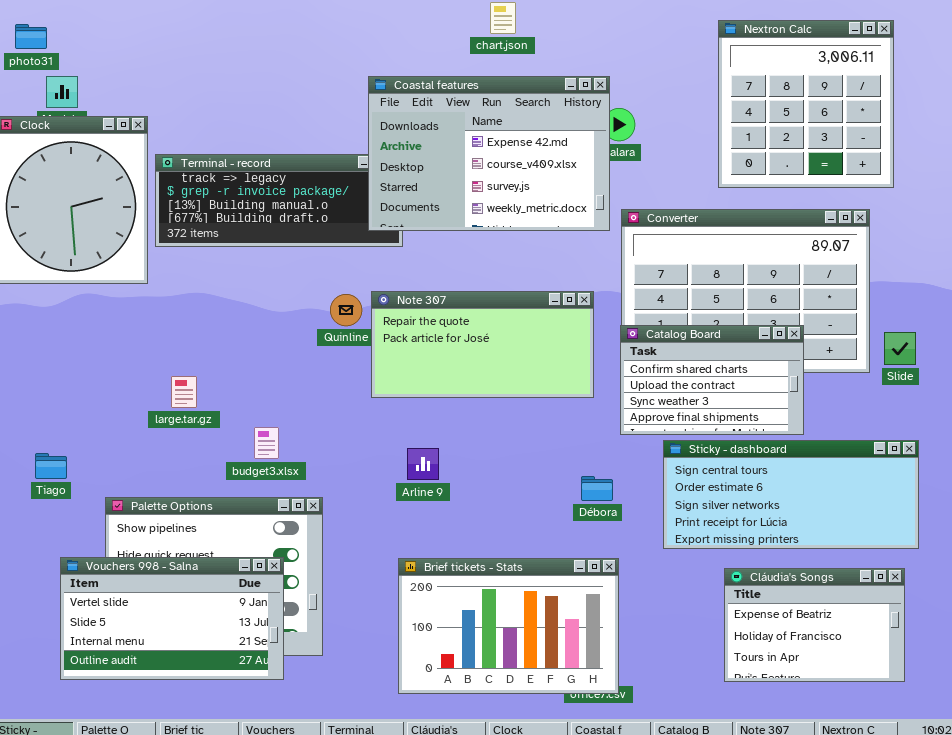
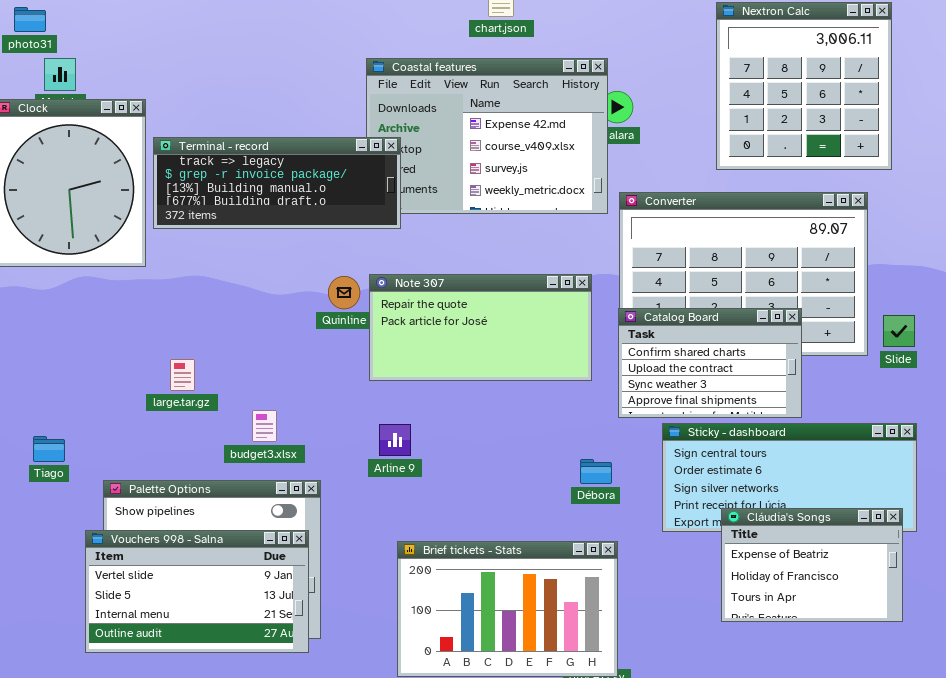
Terminal - record: [155,154,403,247] -> [153,137,401,229], raised
Arline 9: [407,448,439,480] -> [379,424,411,456], moved
Vouchers 998 - Salna: [60,557,284,680] -> [85,530,309,653], moved
Cláudia's Songs: [724,568,905,682] -> [721,508,903,622], moved

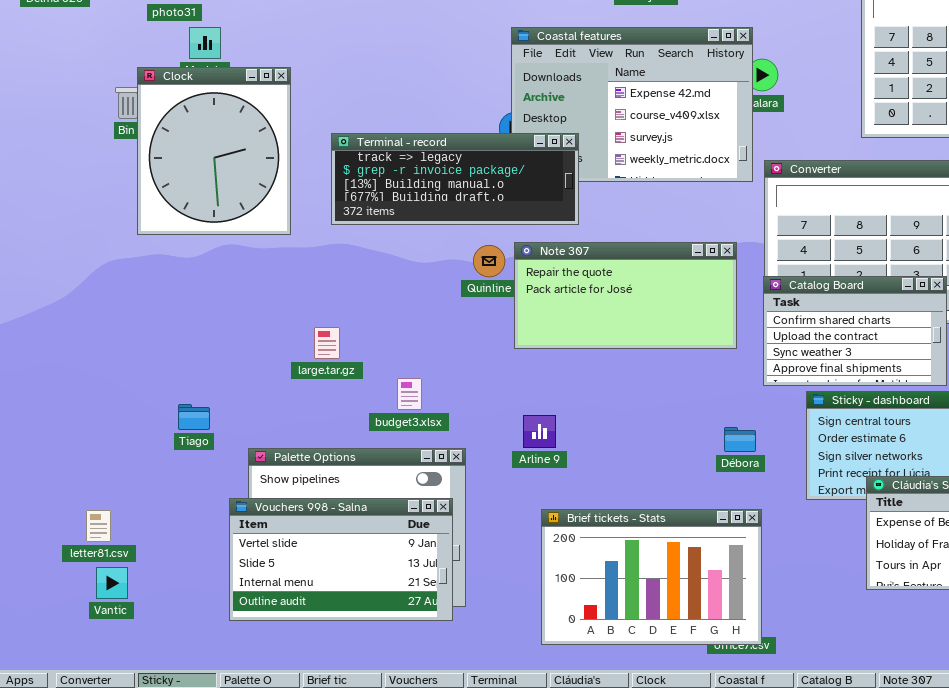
Terminal - record: [153,137,401,229] -> [331,133,579,225], moved
Arline 9: [379,424,411,456] -> [523,415,556,448], moved

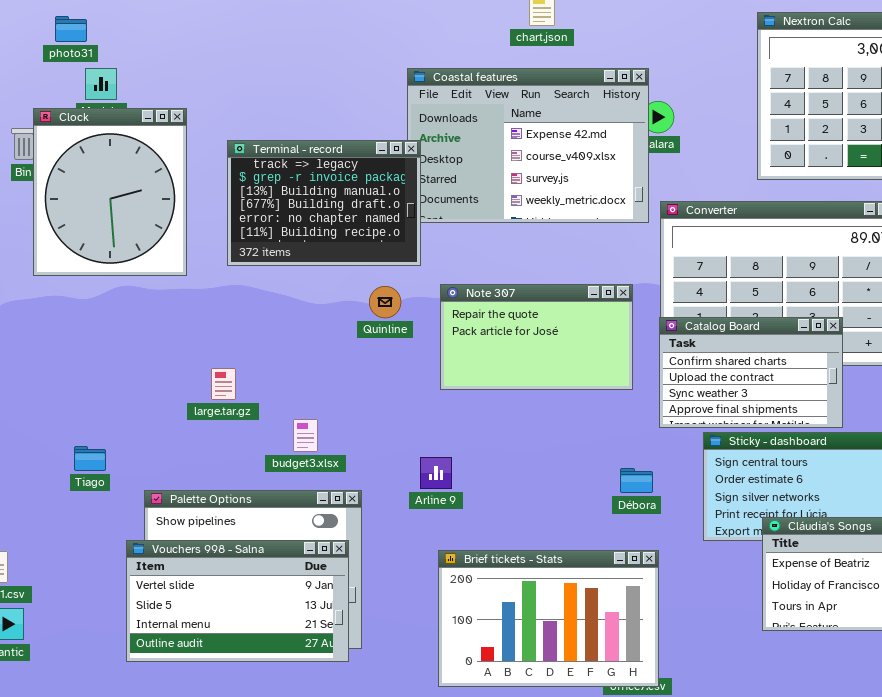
Terminal - record: [331,133,579,225] -> [227,140,421,266], resized
Note 307: [514,242,737,349] -> [440,284,633,390], resized

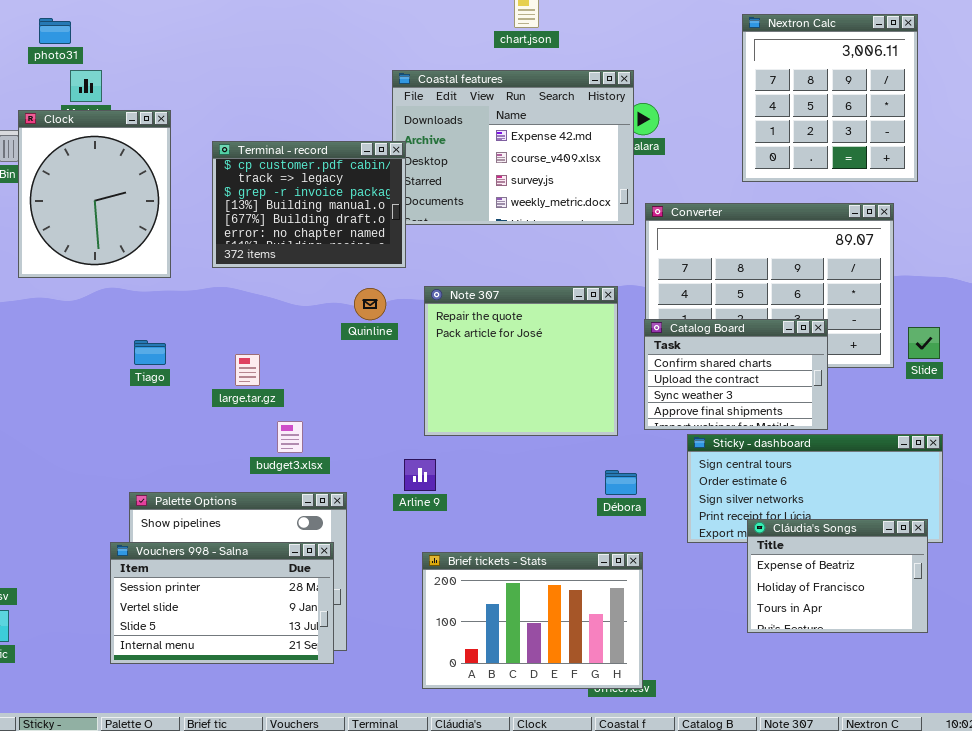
Terminal - record: [227,140,421,266] -> [212,141,406,268], scrolled up 1 row
Note 307: [440,284,633,390] -> [424,286,618,436], resized
large.tar.gz: [211,368,236,400] -> [235,354,260,386], moved
Tiago: [74,446,106,471] -> [134,340,166,365], moved
Vouchers 998 - Salna: [126,540,349,662] -> [110,542,334,664], scrolled up 1 row

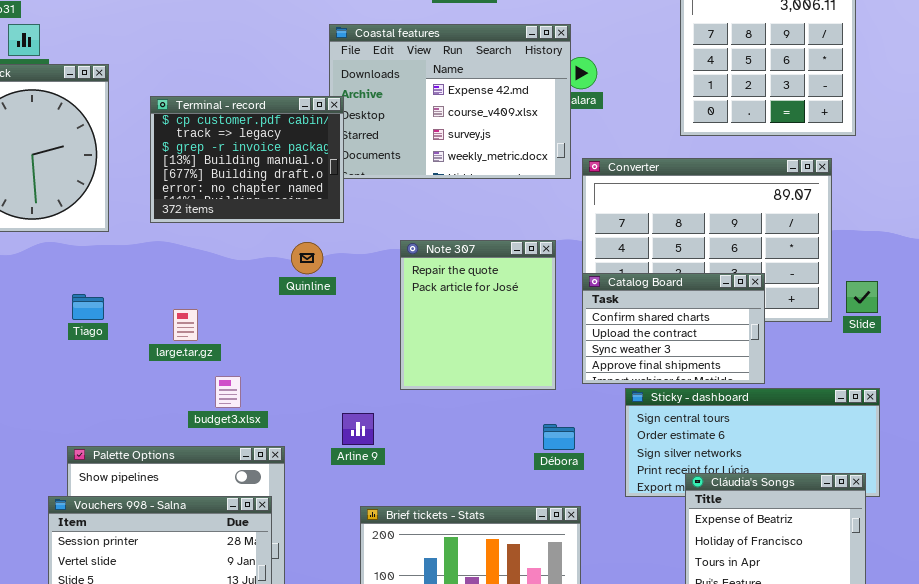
Note 307: [424,286,618,436] -> [400,240,556,390], resized

